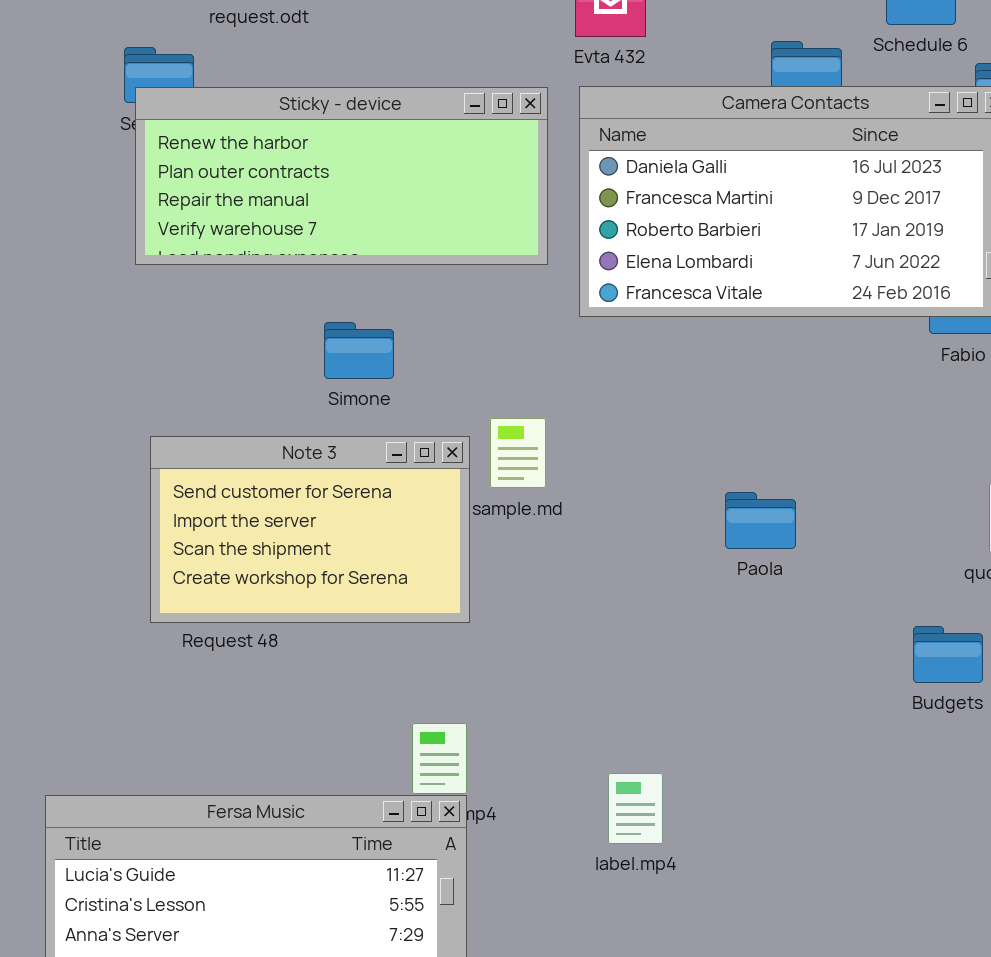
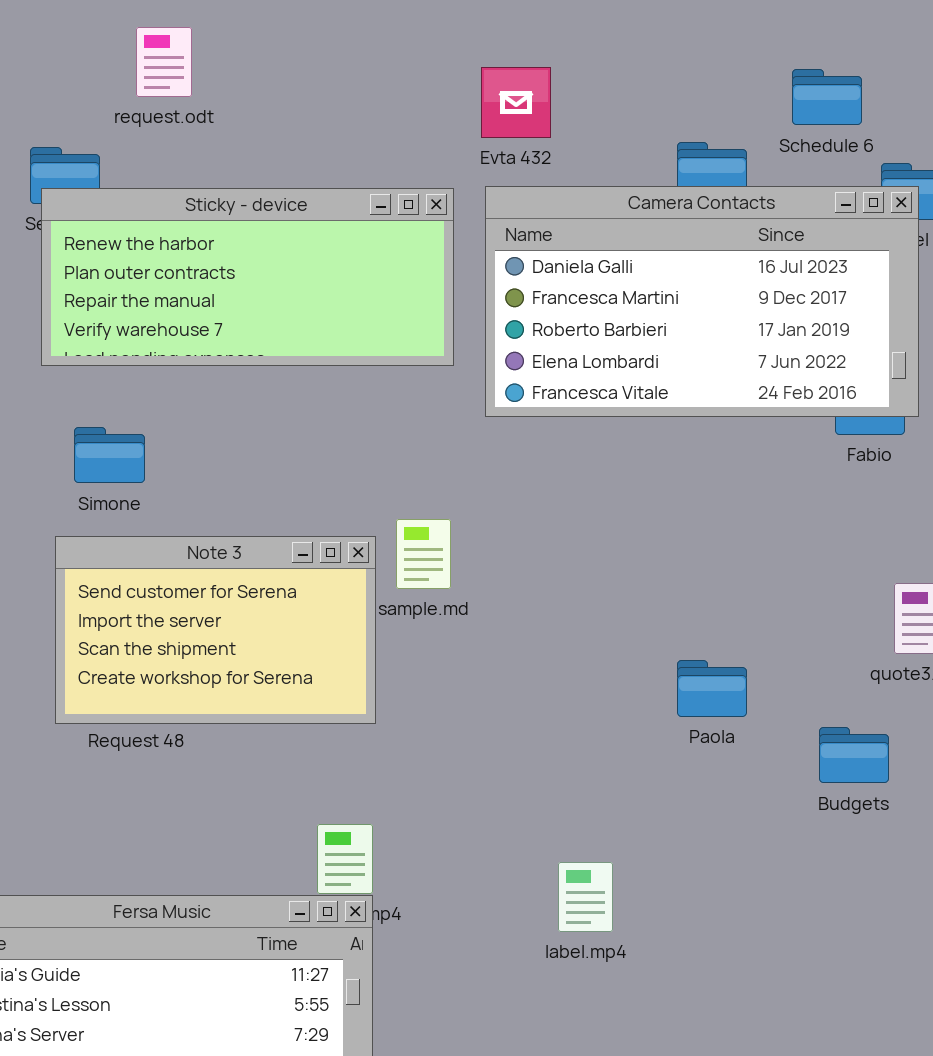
Simone: [324,322,394,379] -> [74,427,145,483], moved
Paola: [725,492,796,549] -> [677,660,747,717], moved
label.mp4: [608,773,663,844] -> [558,862,613,932], moved

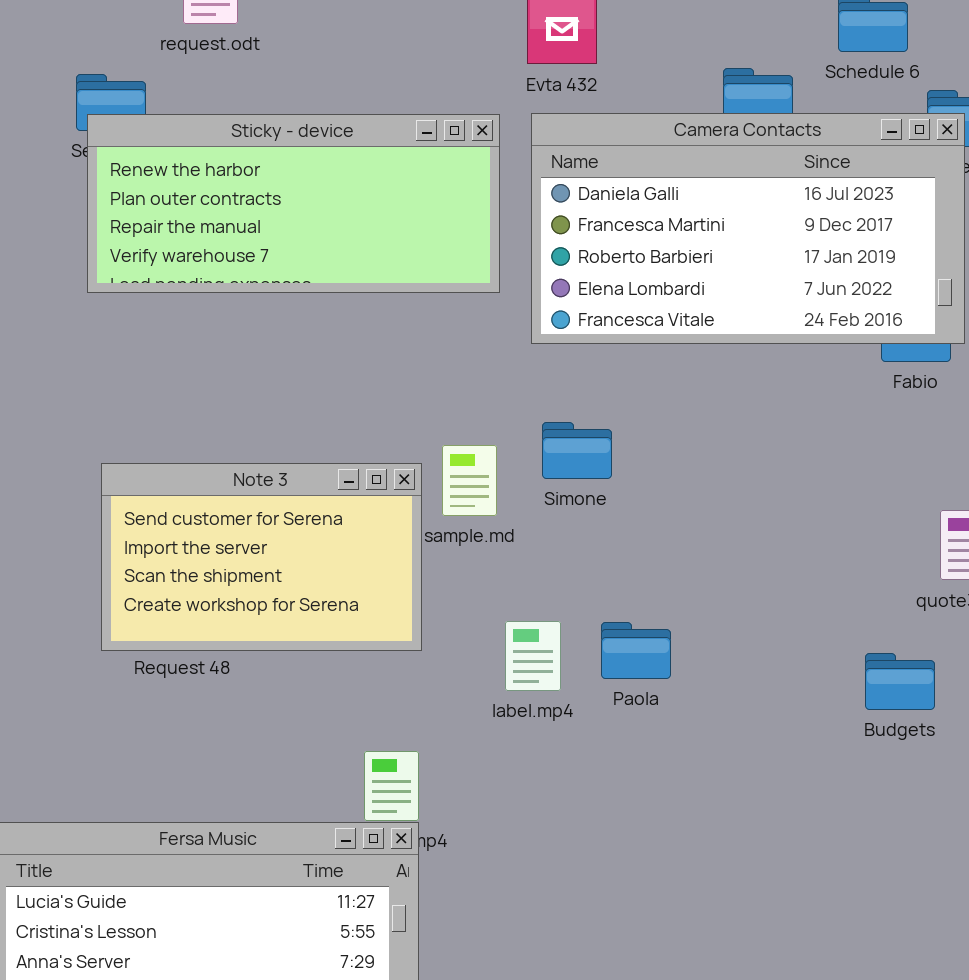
Simone: [74,427,145,483] -> [542,422,612,479], moved
Paola: [677,660,747,717] -> [601,622,671,679], moved
label.mp4: [558,862,613,932] -> [505,621,561,691], moved

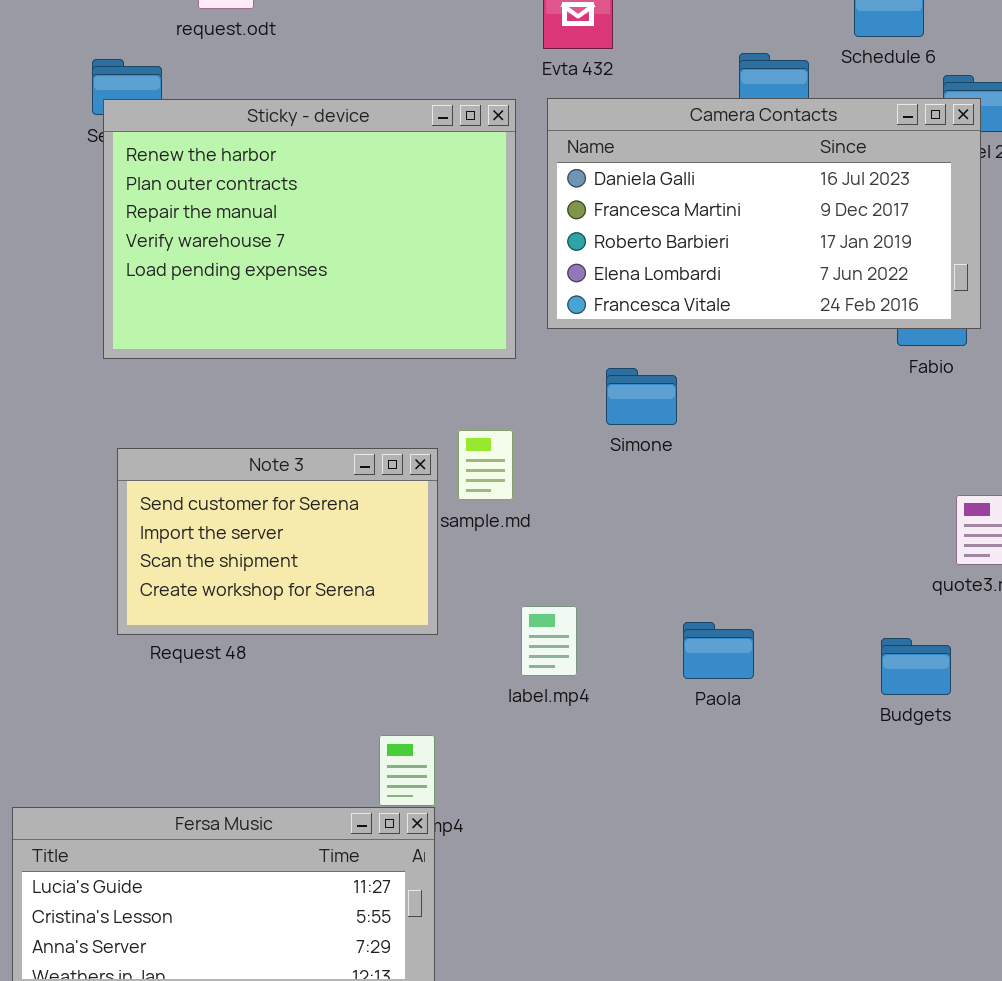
Sticky - device: [87,114,500,293] -> [103,99,516,359], resized
Simone: [542,422,612,479] -> [606,368,677,425], moved
Paola: [601,622,671,679] -> [683,622,754,679], moved

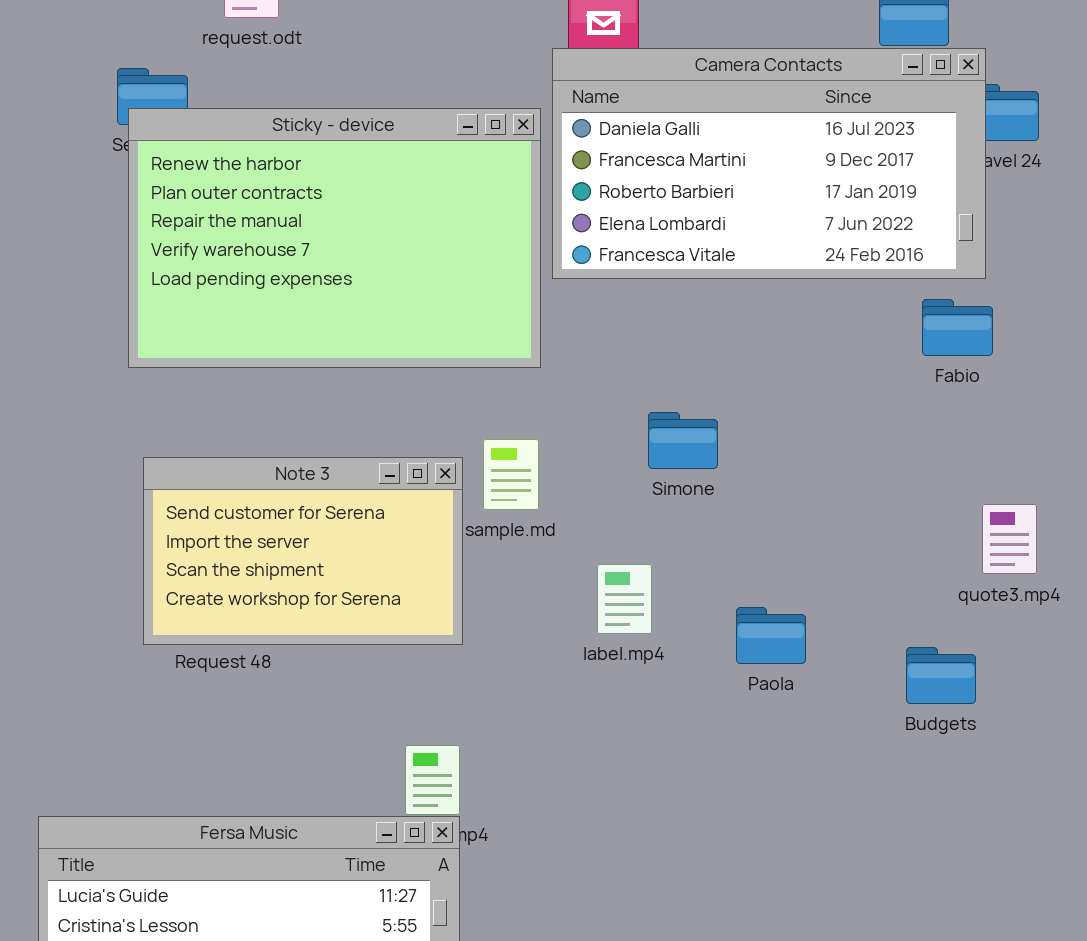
Camera Contacts: [547,98,981,329] -> [552,48,986,279], moved
Simone: [606,368,677,425] -> [648,412,718,469], moved
label.mp4: [521,606,577,676] -> [597,564,652,634], moved
Paola: [683,622,754,679] -> [736,607,806,664], moved

